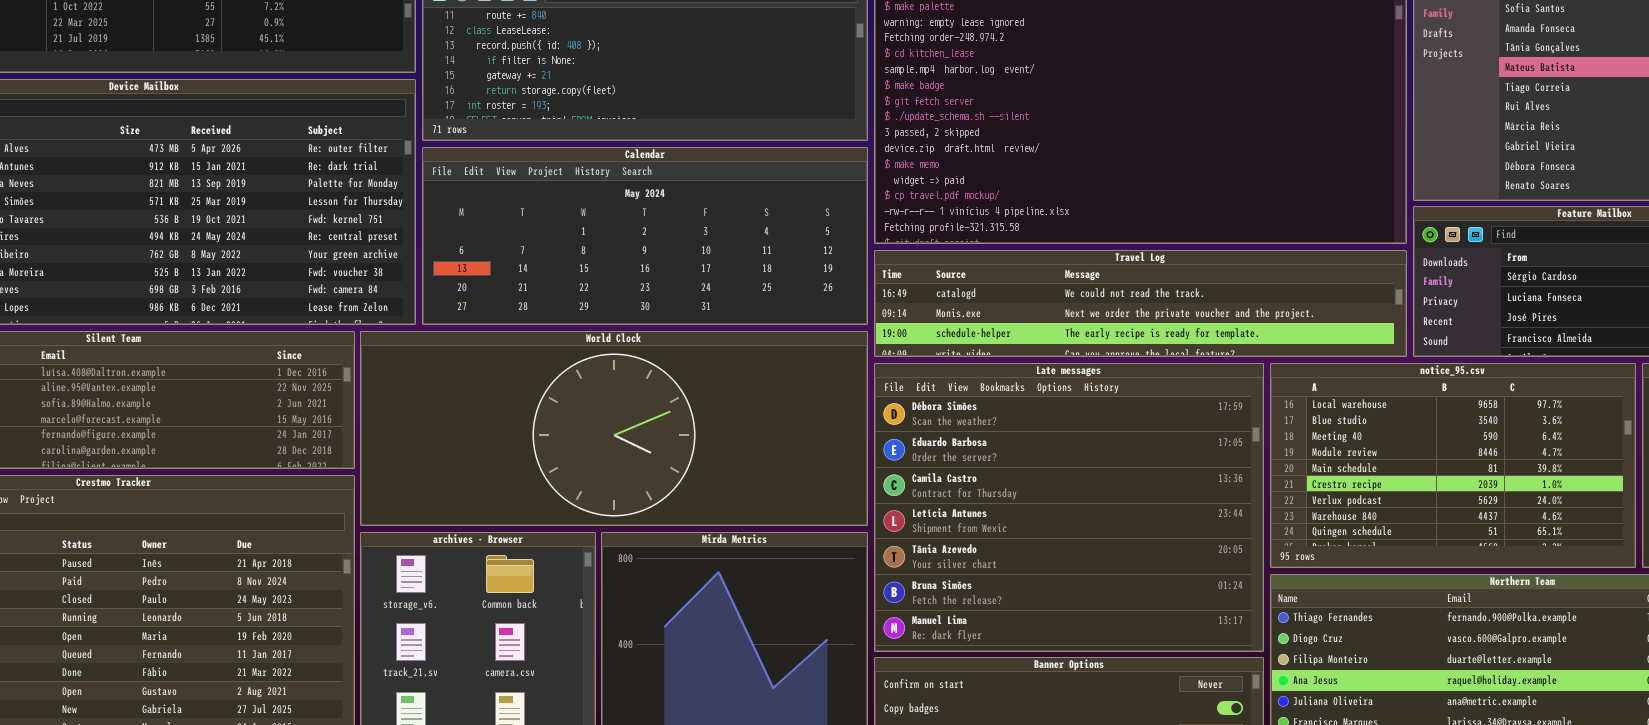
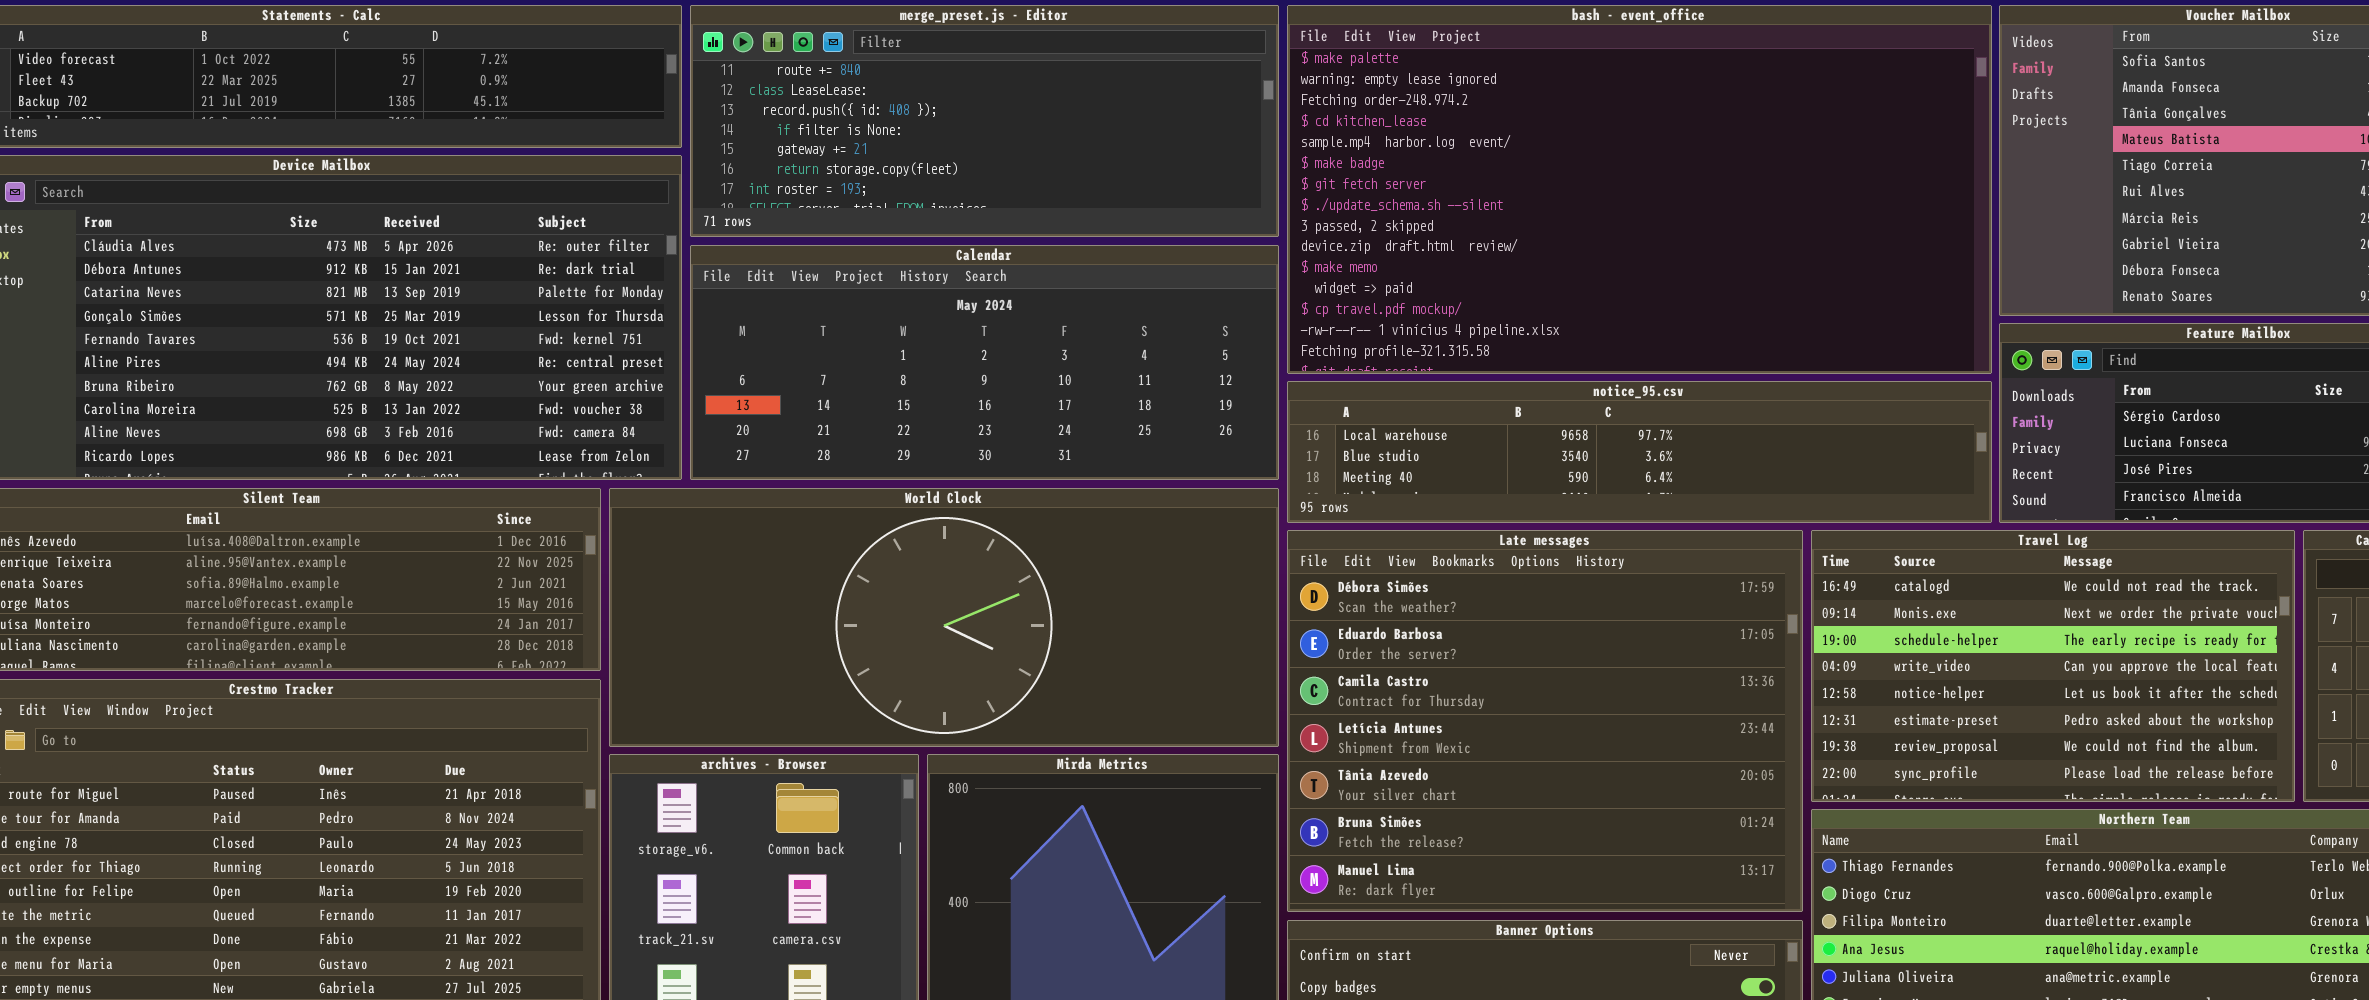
Travel Log: [874,250,1407,357] -> [1811,530,2295,802], moved, resized
notice_95.csv: [1270,363,1636,568] -> [1287,381,1992,523], moved, resized

